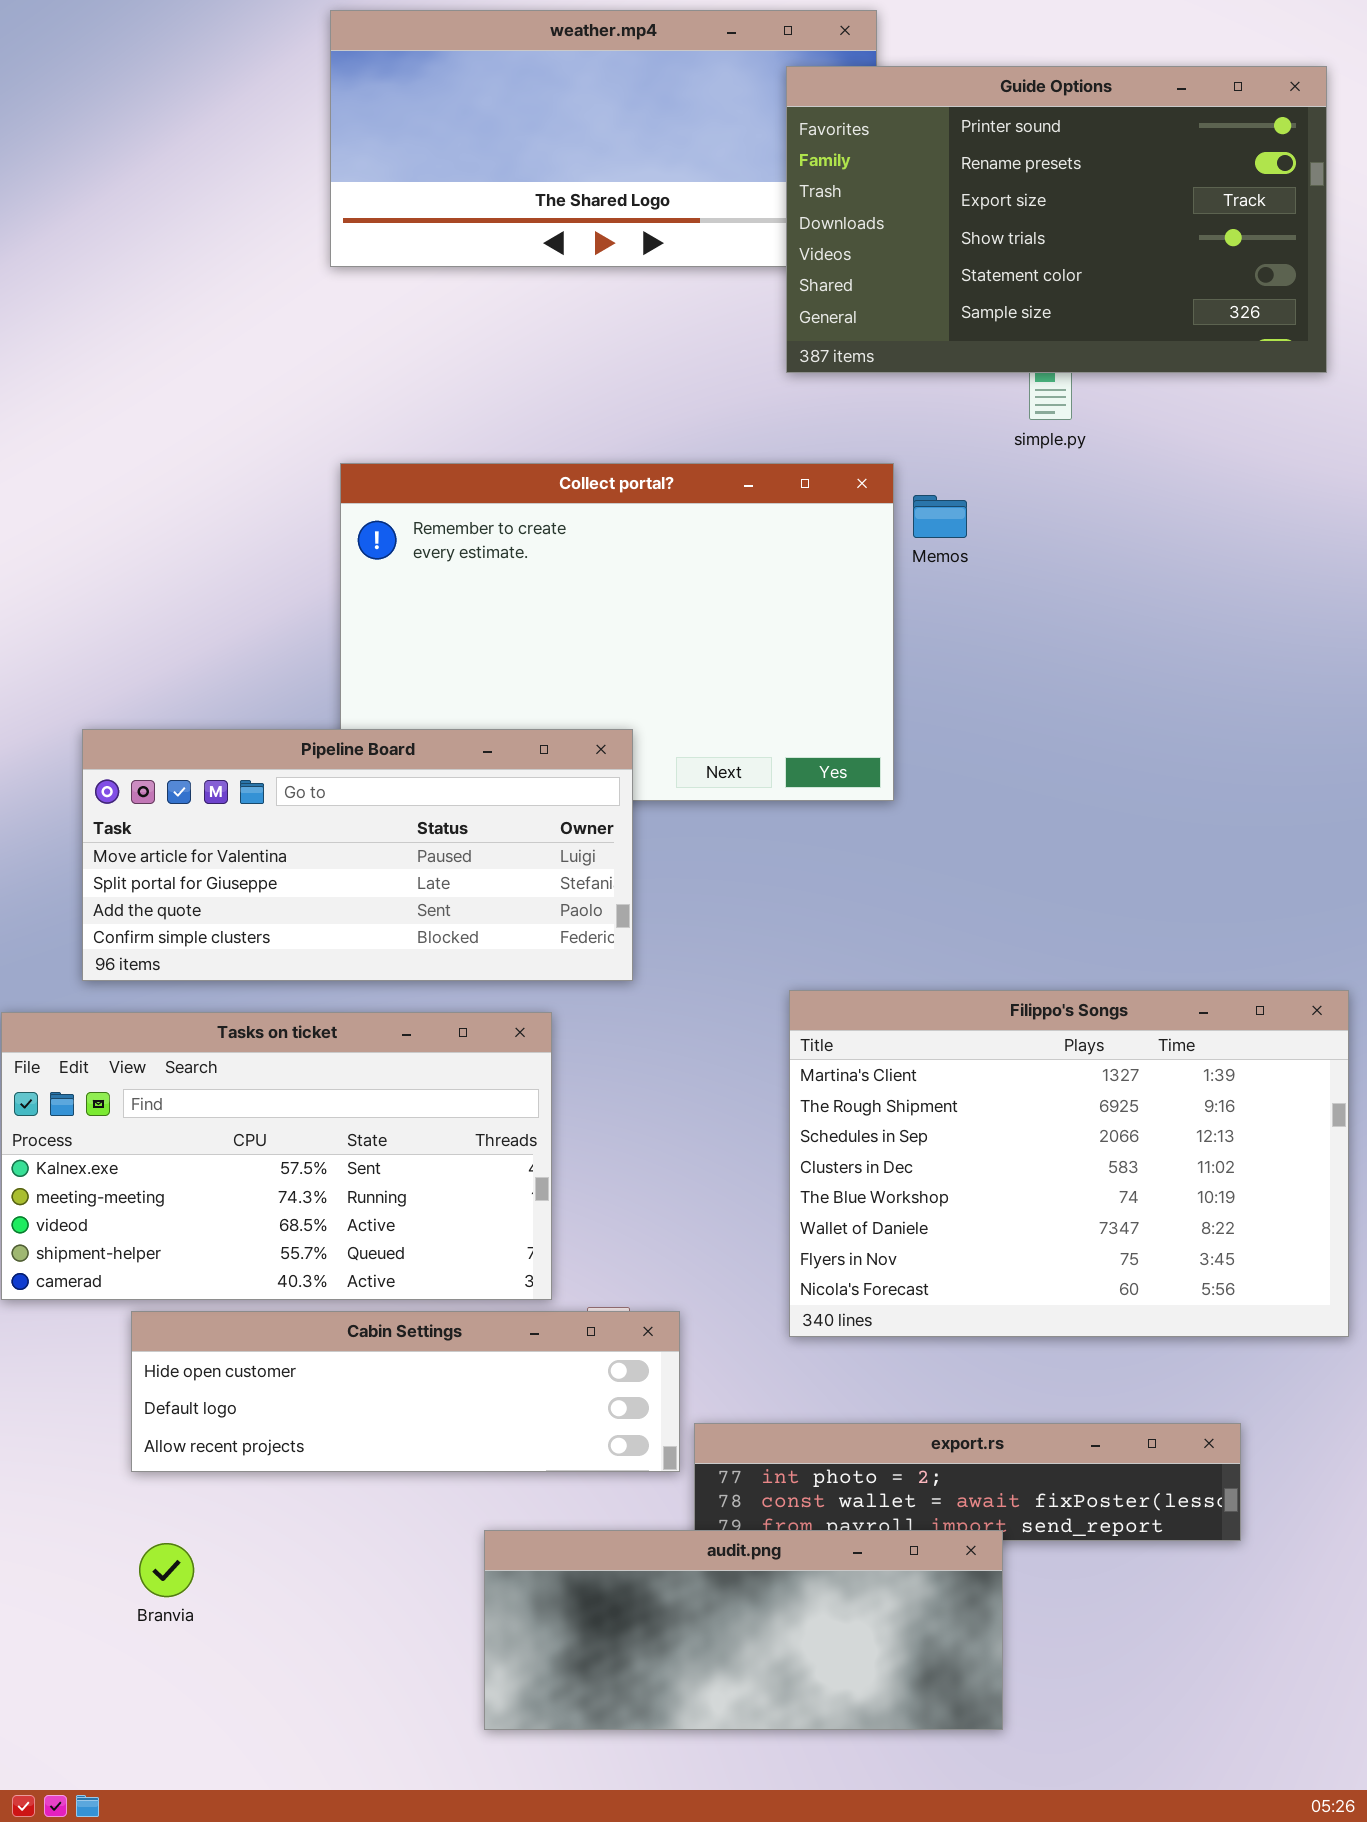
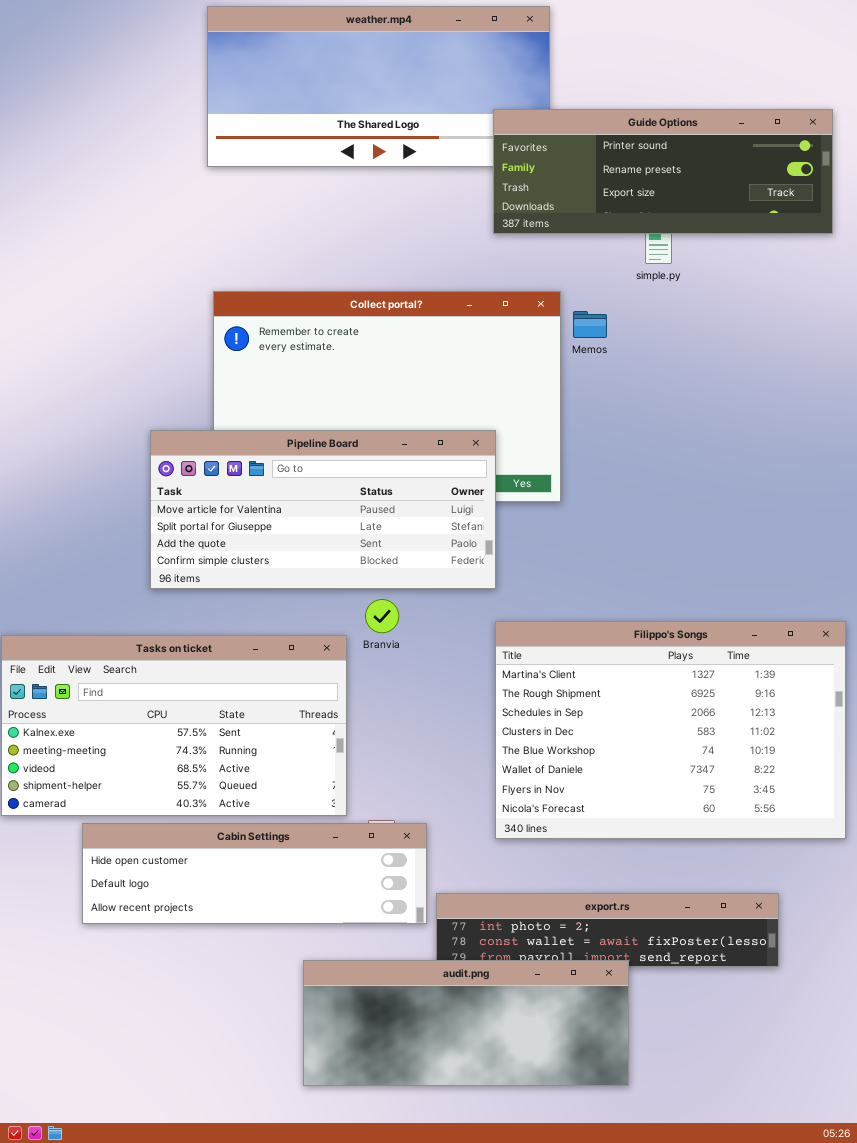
Guide Options: [786,66,1327,373] -> [493,109,833,234], resized
Pipeline Board: [82,729,633,981] -> [150,430,496,589], moved
Branvia: [139,1543,194,1597] -> [365,599,399,633], moved

